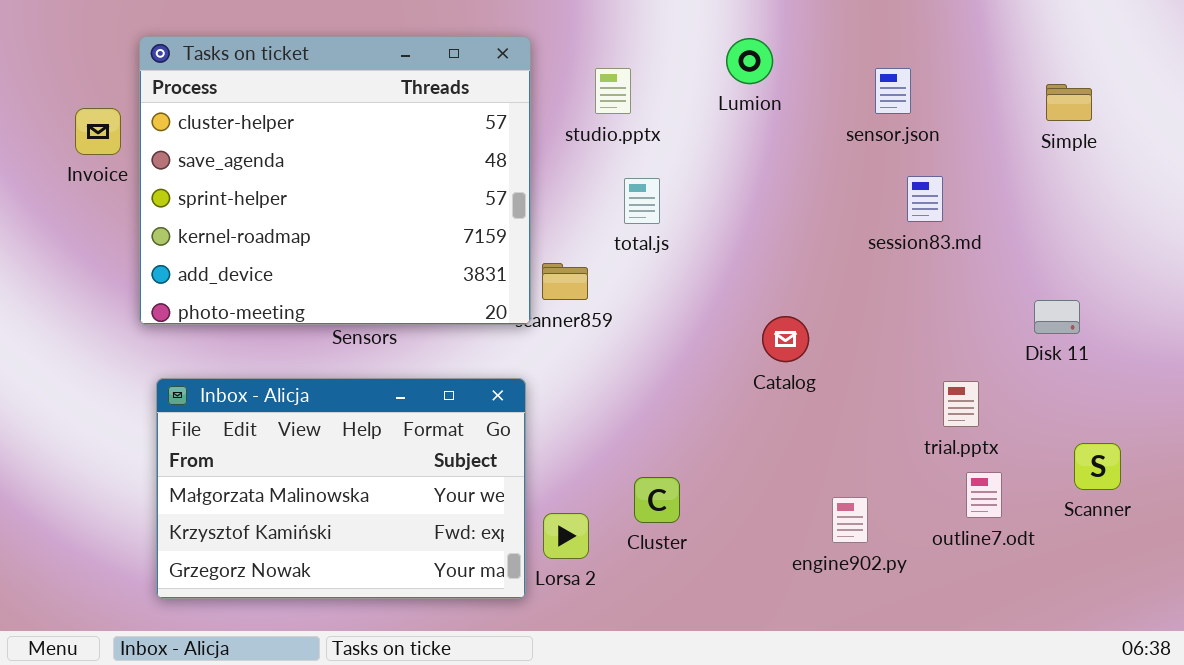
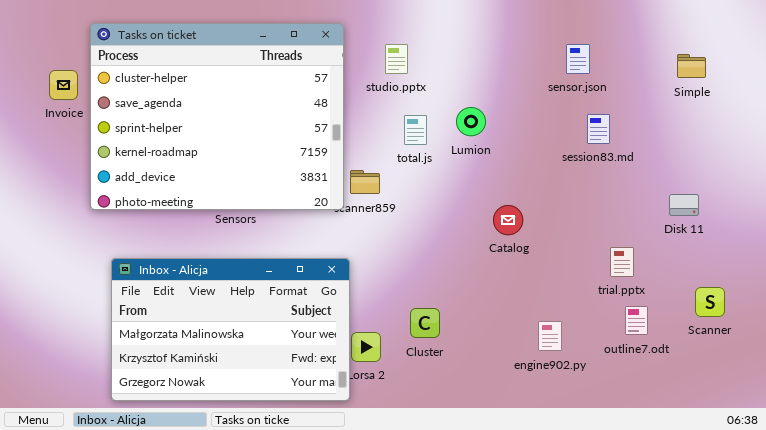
Lumion: [726,38,773,84] -> [456,107,486,136], moved
Inbox - Alicja: [156,378,526,599] -> [111,258,350,401], moved

